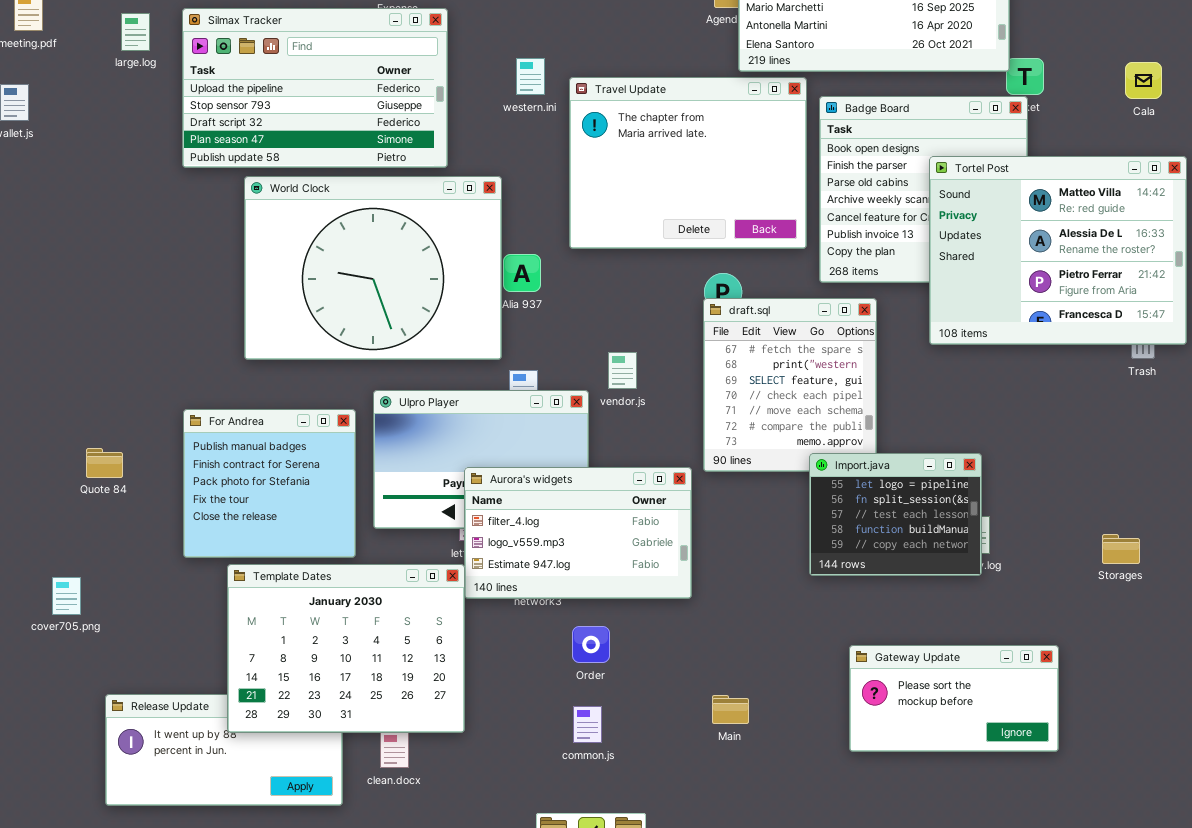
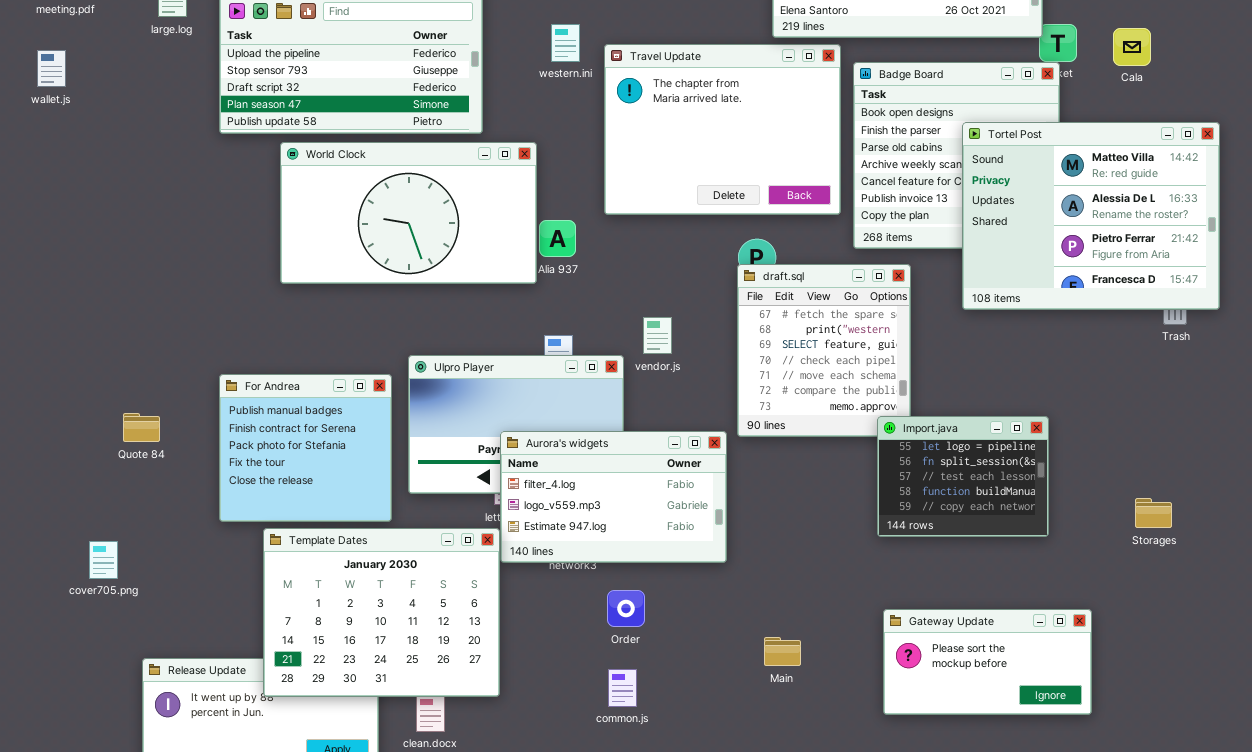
Cala: [1125,62,1162,99] -> [1113,28,1151,66], moved
World Clock: [244,176,502,360] -> [280,142,537,284], resized
Import.java: [809,453,982,576] -> [877,416,1049,537], moved
Main: [712,695,749,724] -> [764,637,801,666], moved

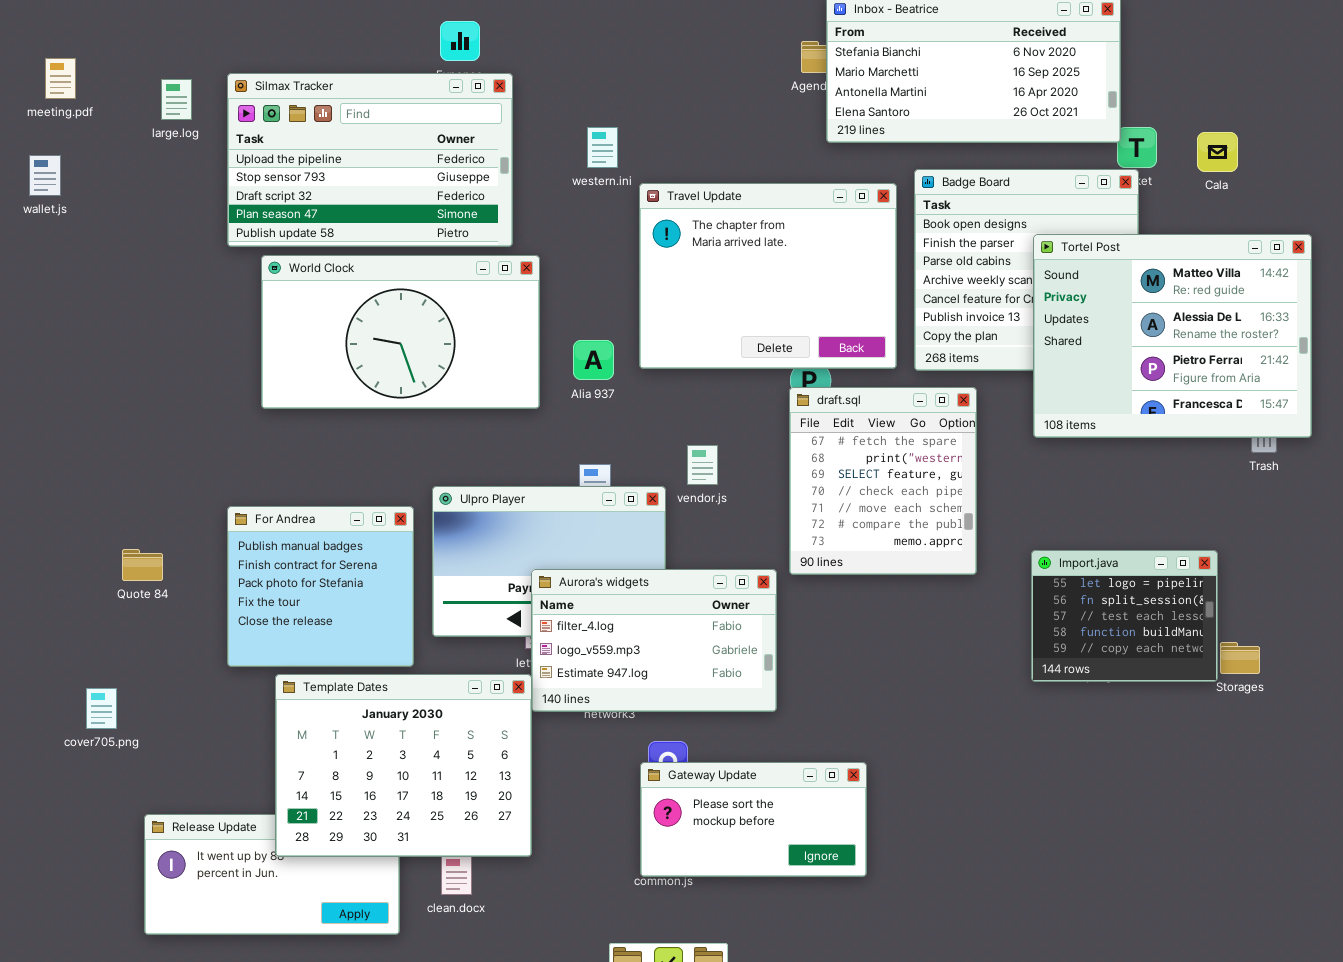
Travel Update: [604,44,841,215] -> [639,183,897,369], moved
World Clock: [280,142,537,284] -> [261,255,540,409], moved
Import.java: [877,416,1049,537] -> [1031,550,1218,682], moved
Gateway Update: [883,609,1092,715] -> [640,762,867,877], moved

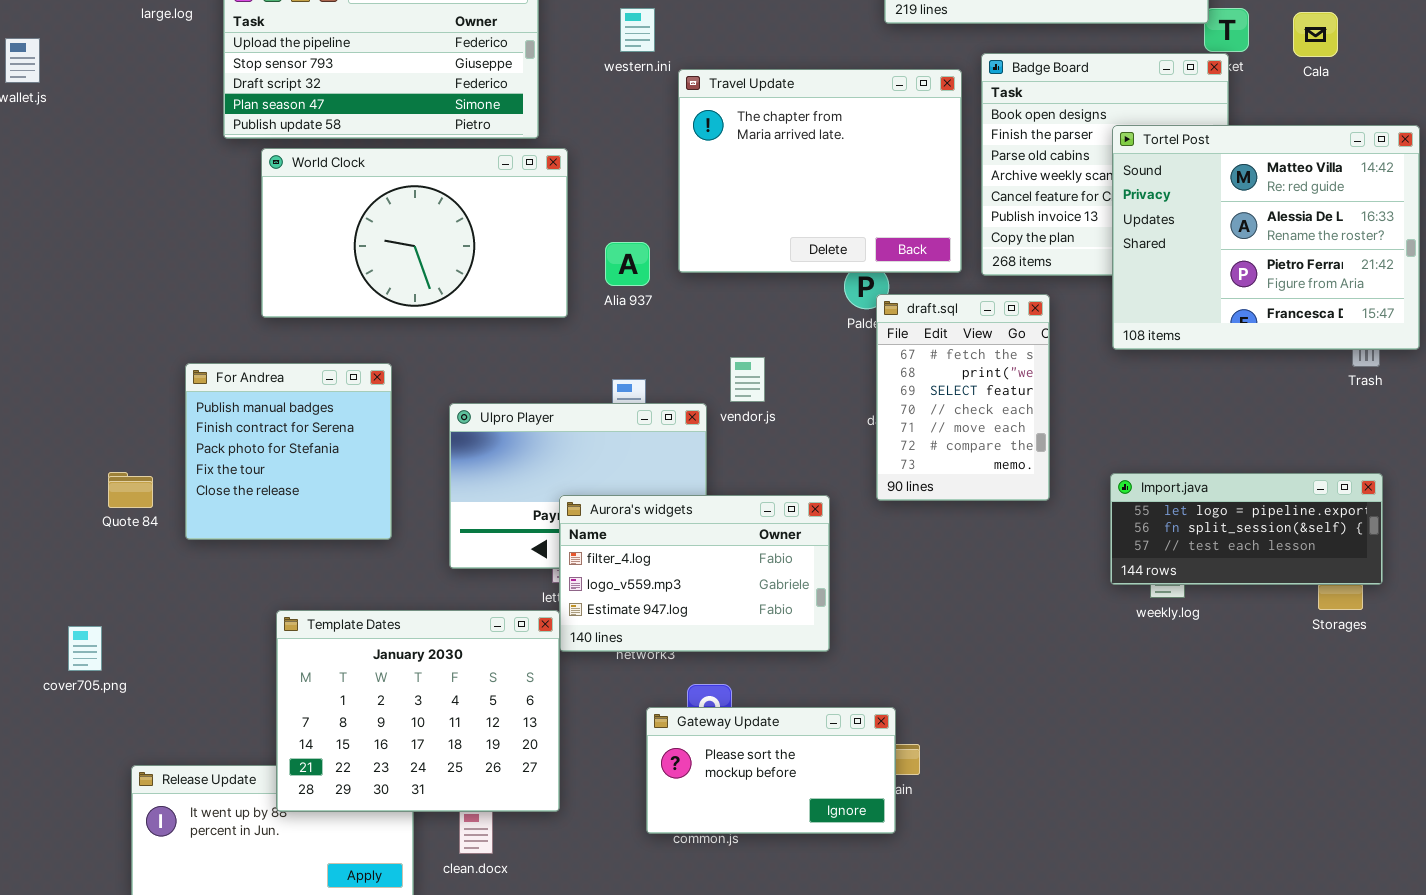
draft.sql: [789,387,977,575] -> [876,294,1050,501], resized
For Andrea: [227,506,414,667] -> [185,363,392,540], moved
Import.java: [1031,550,1218,682] -> [1110,473,1383,585], resized
Gateway Update: [640,762,867,877] -> [646,707,896,834], moved

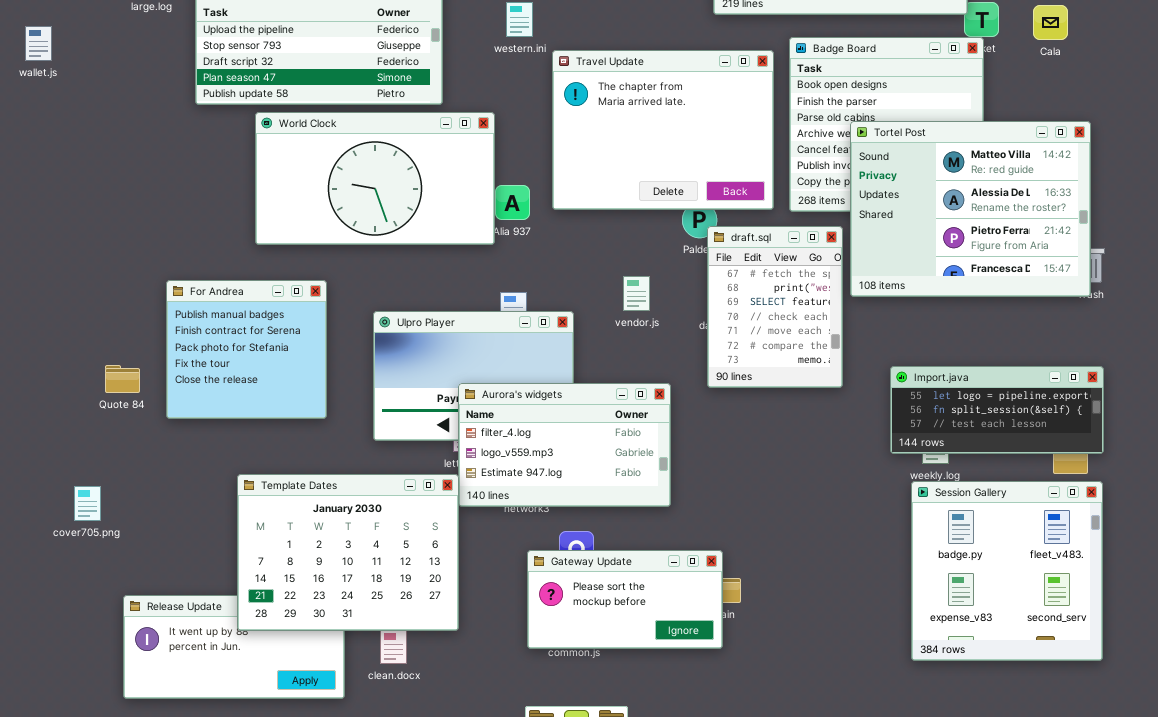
Tortel Post: [1112,125,1420,350] -> [850,121,1091,297], moved
World Clock: [261,148,568,318] -> [255,112,495,245], moved
vendor.js: [730,357,765,402] -> [623,276,650,311], moved
Session Gallery: none -> [911,481,1103,661], opened

